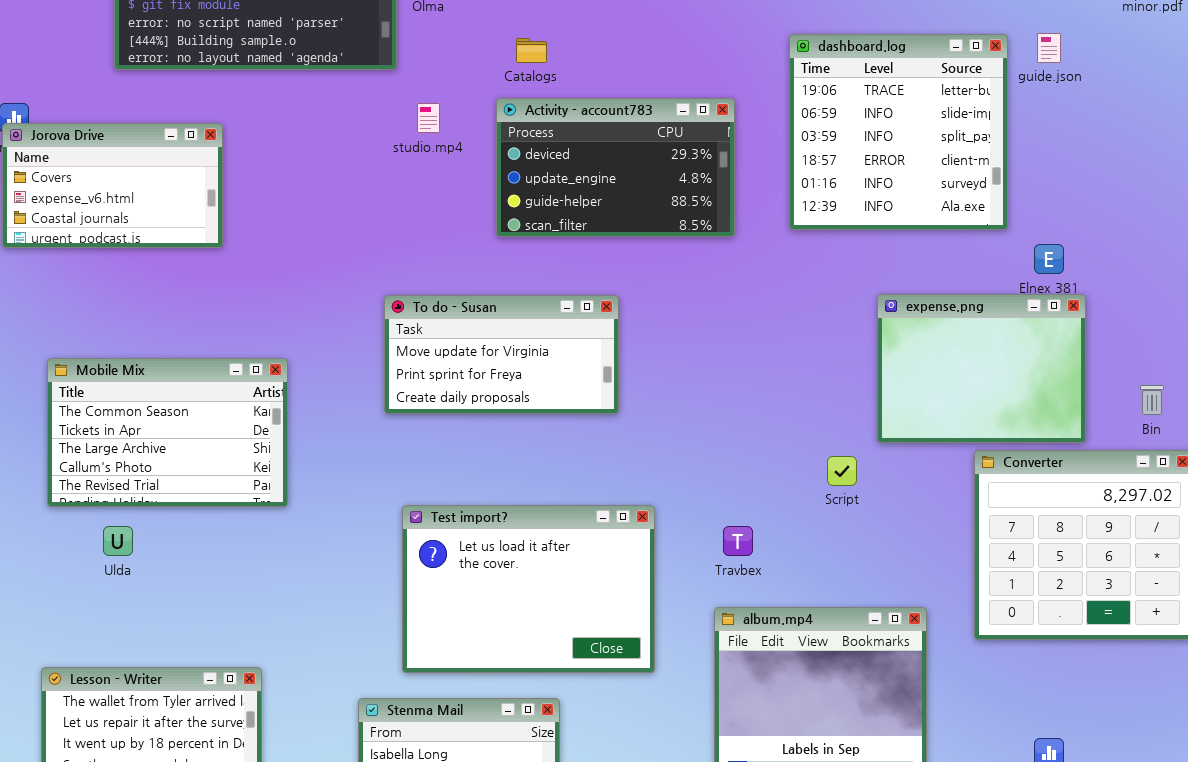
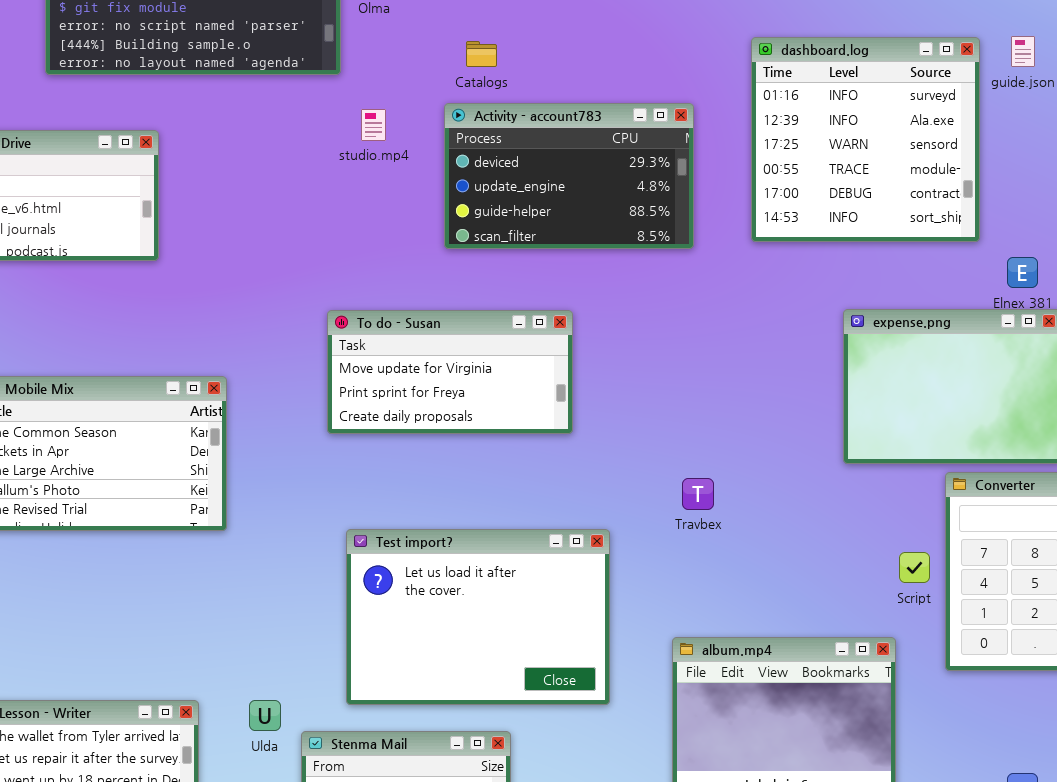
dashboard.log: [789,34,1008,230] -> [751,37,980,242], scrolled down 4 rows
Script: [827,456,857,486] -> [899,552,930,583], moved
Ulda: [103,526,133,556] -> [249,700,281,731], moved
Travbex: [723,526,753,556] -> [682,478,714,510], moved

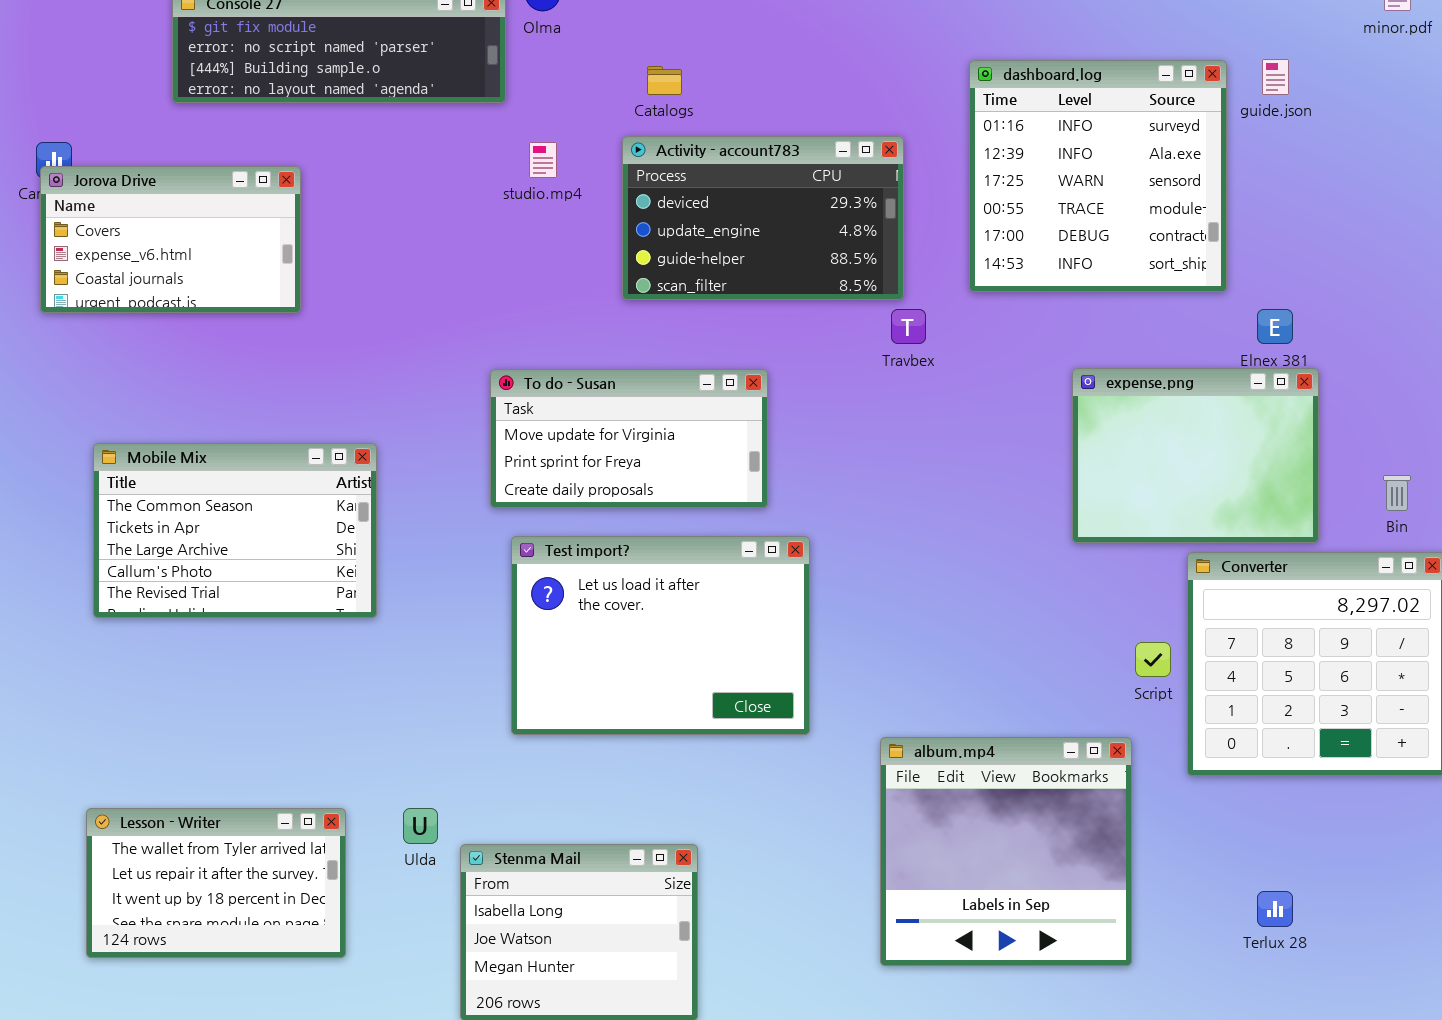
Travbex: [682,478,714,510] -> [891,309,926,344], moved
Test import?: [346,529,610,705] -> [511,536,810,735], moved

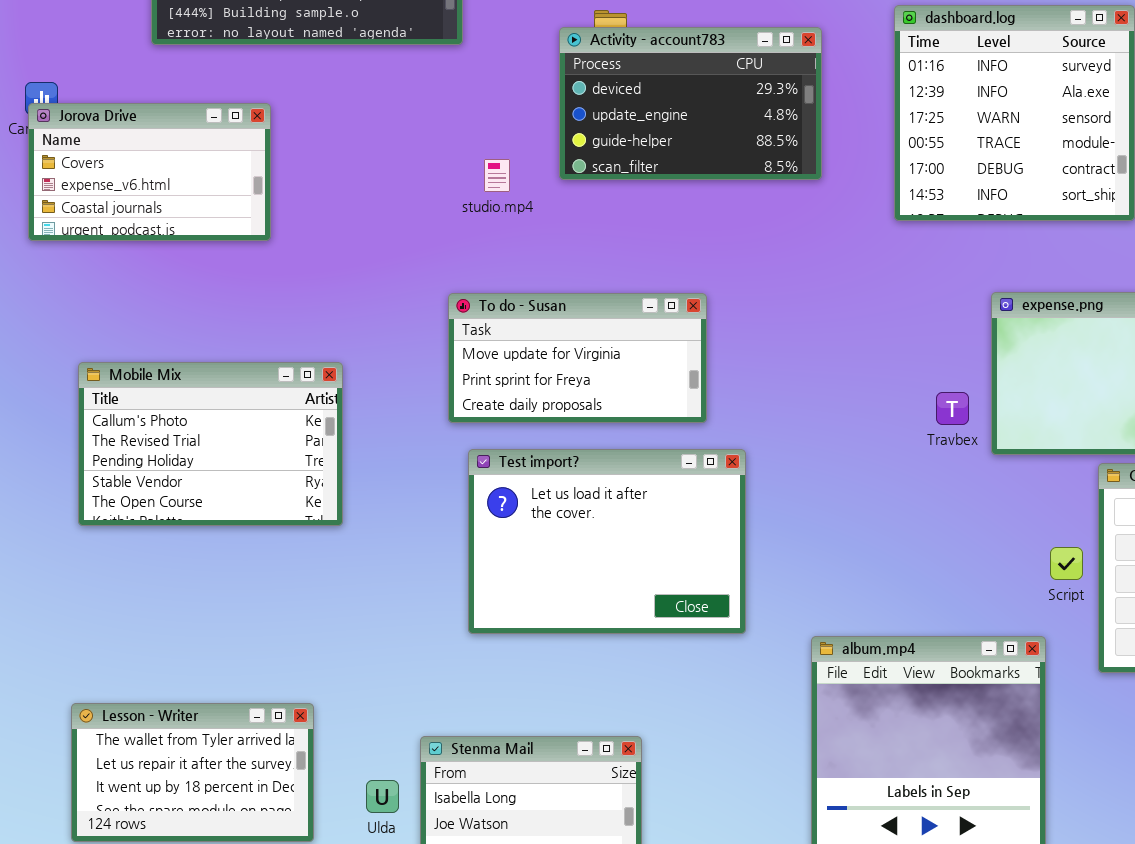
Activity - account783: [622,136,904,300] -> [559,27,822,180], moved
studio.mp4: [529,142,557,178] -> [484,159,510,192], moved
Travbex: [891,309,926,344] -> [936,392,969,425], moved
Mobile Mix: [93,443,377,618] -> [78,362,343,526], scrolled down 3 rows
Ulda: [403,808,438,844] -> [366,780,399,813], moved

